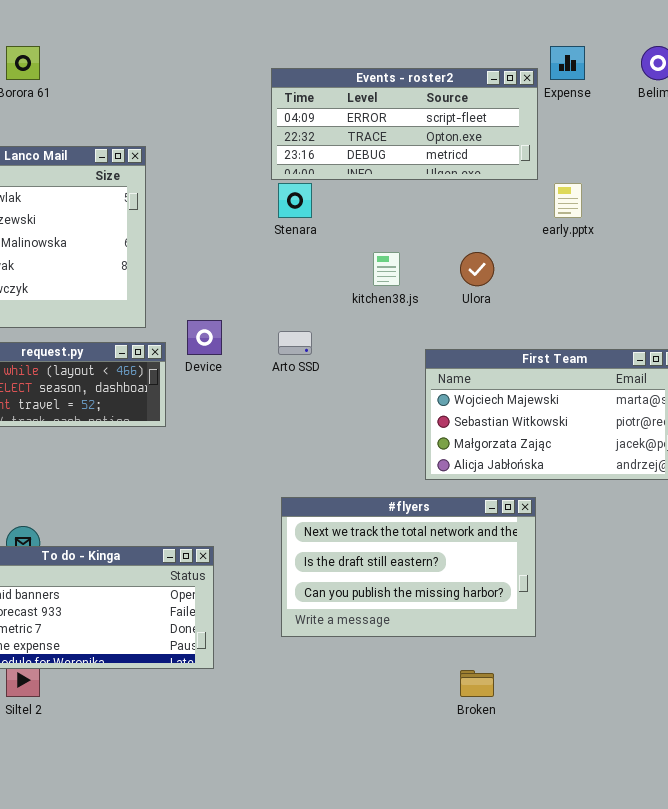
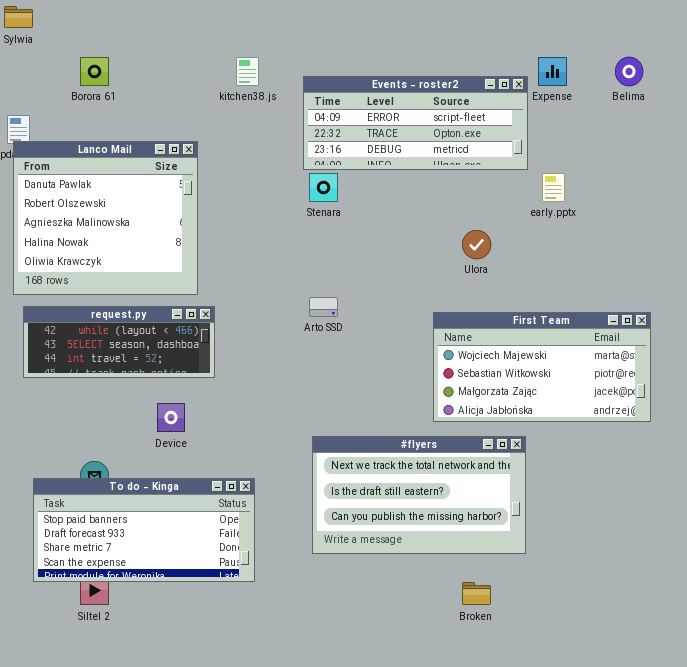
kitchen38.js: [373,252,400,286] -> [236,57,259,86], moved
Device: [187,320,222,355] -> [157,403,185,432], moved

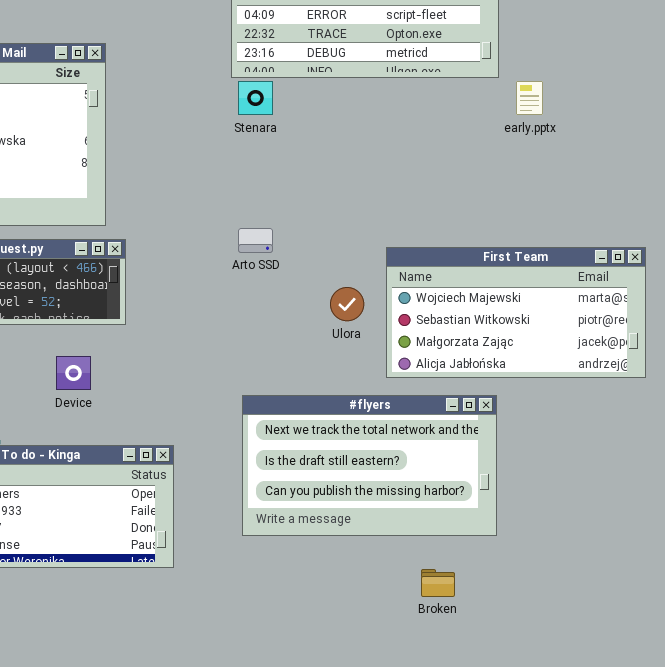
Ulora: [462,230,491,259] -> [330,287,364,321], moved

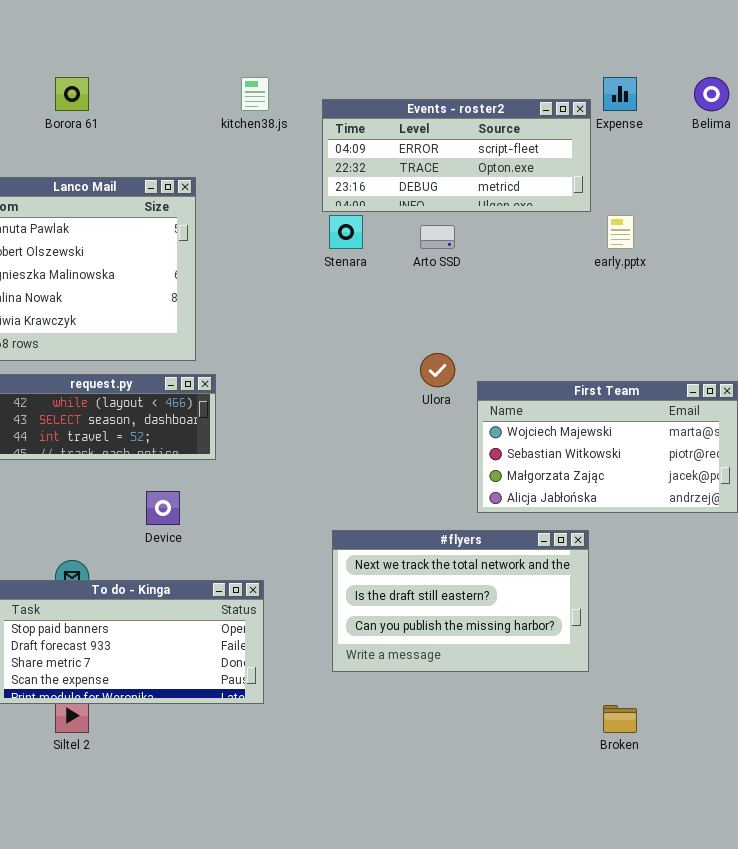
Arto SSD: [238,228,273,253] -> [420,225,455,249], moved
Ulora: [330,287,364,321] -> [420,353,455,387], moved
Broken: [421,569,455,597] -> [603,705,637,733], moved

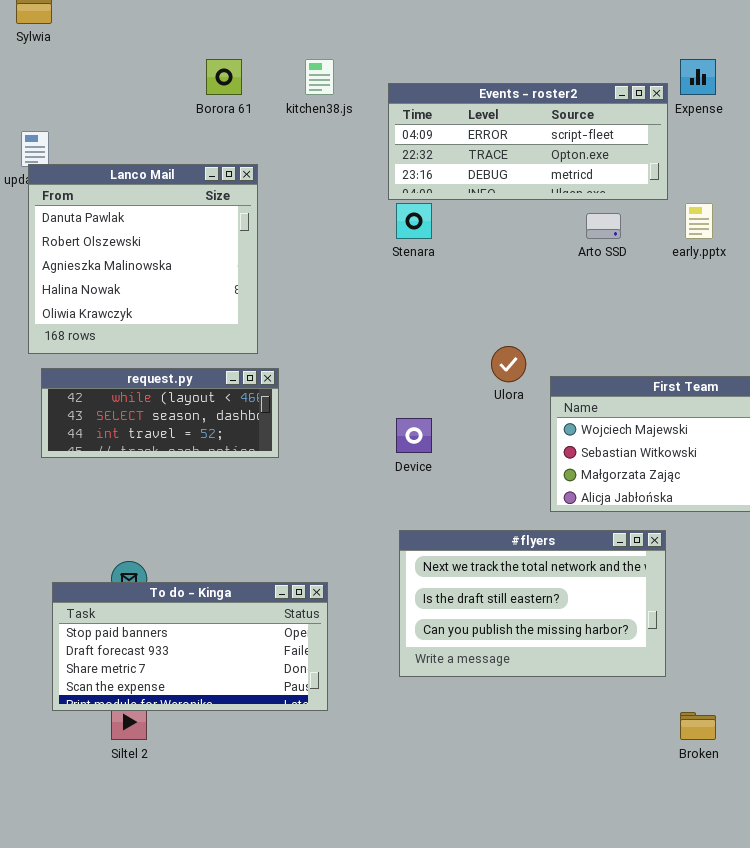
Borora 61: [55,77,89,111] -> [206,59,242,95], moved
Arto SSD: [420,225,455,249] -> [586,213,621,239], moved
Device: [146,491,180,525] -> [396,418,432,453], moved

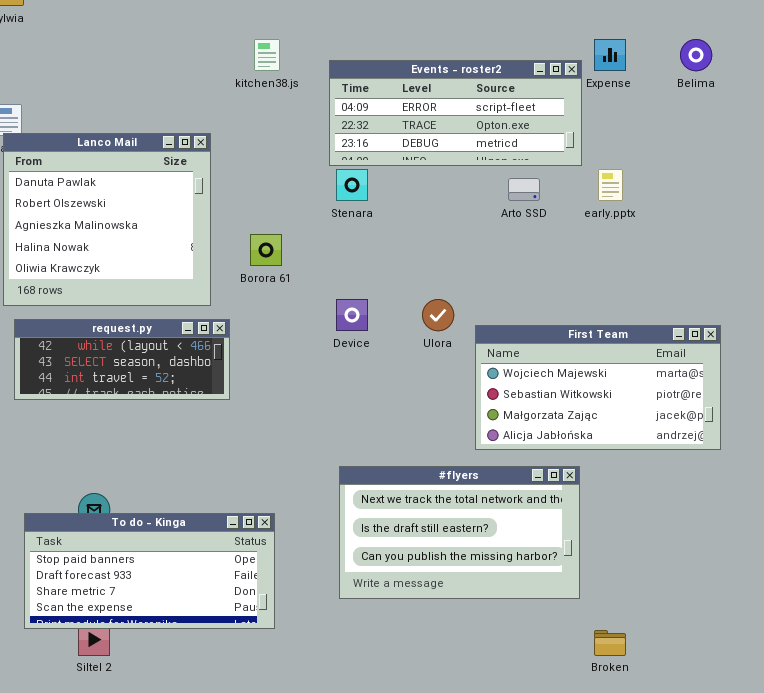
Borora 61: [206,59,242,95] -> [250,234,282,266], moved
Device: [396,418,432,453] -> [336,299,368,331], moved

